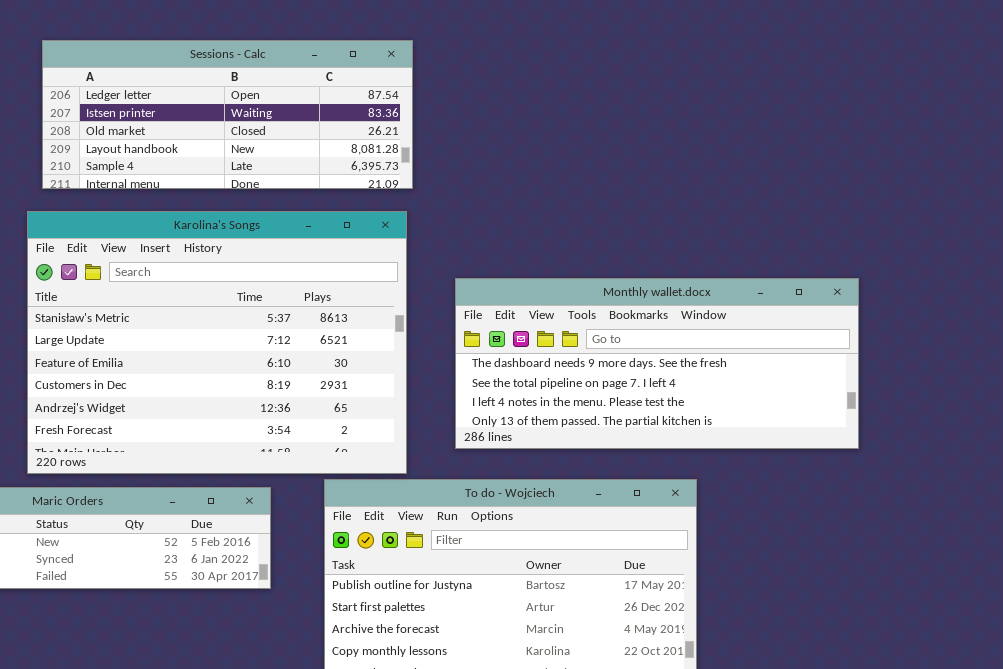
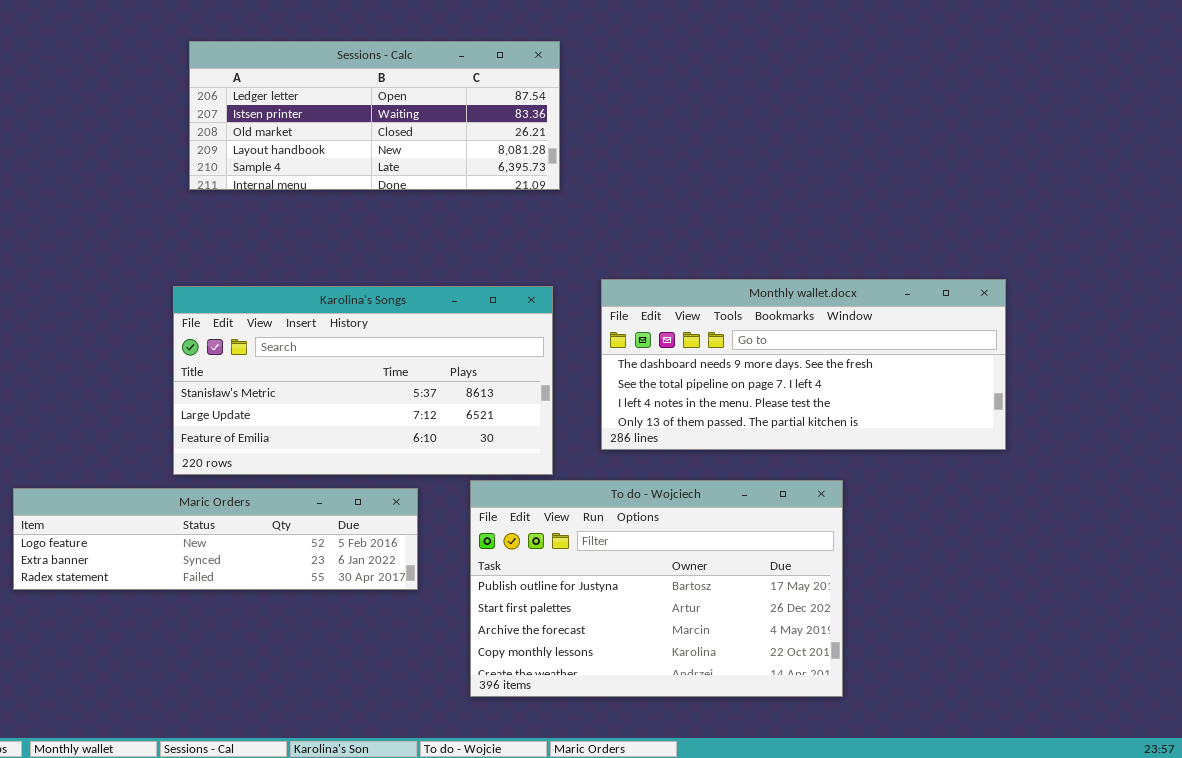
Karolina's Songs: [27,211,407,474] -> [173,286,553,475], resized

